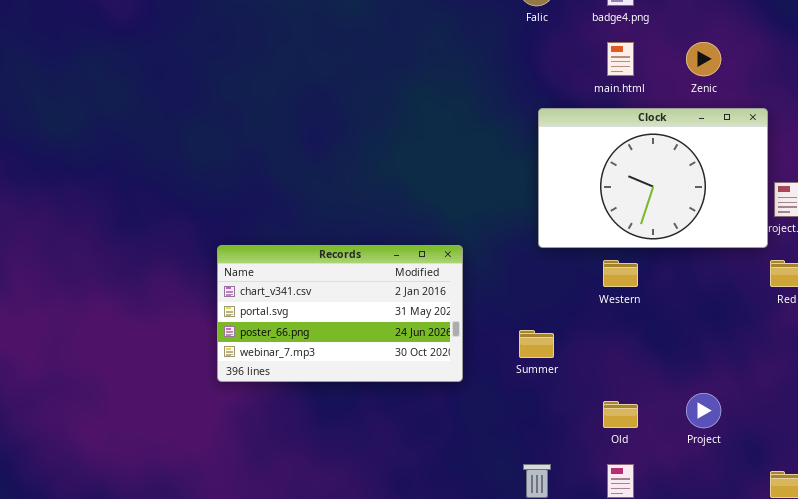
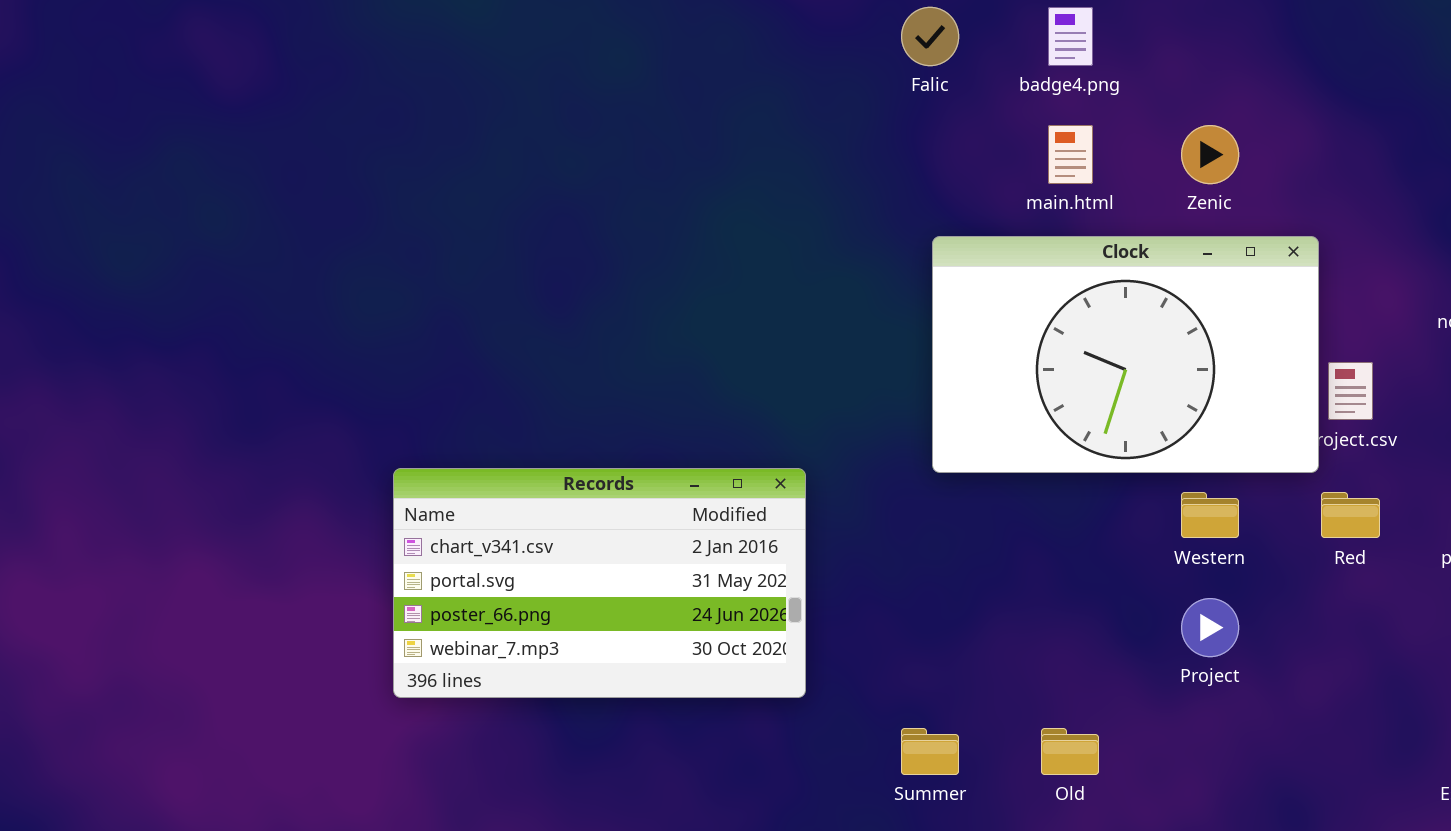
Western: [603,260,638,287] -> [1181,492,1239,538], moved
Summer: [519,330,554,358] -> [901,728,959,775], moved
Project: [686,393,721,428] -> [1181,598,1239,657], moved

